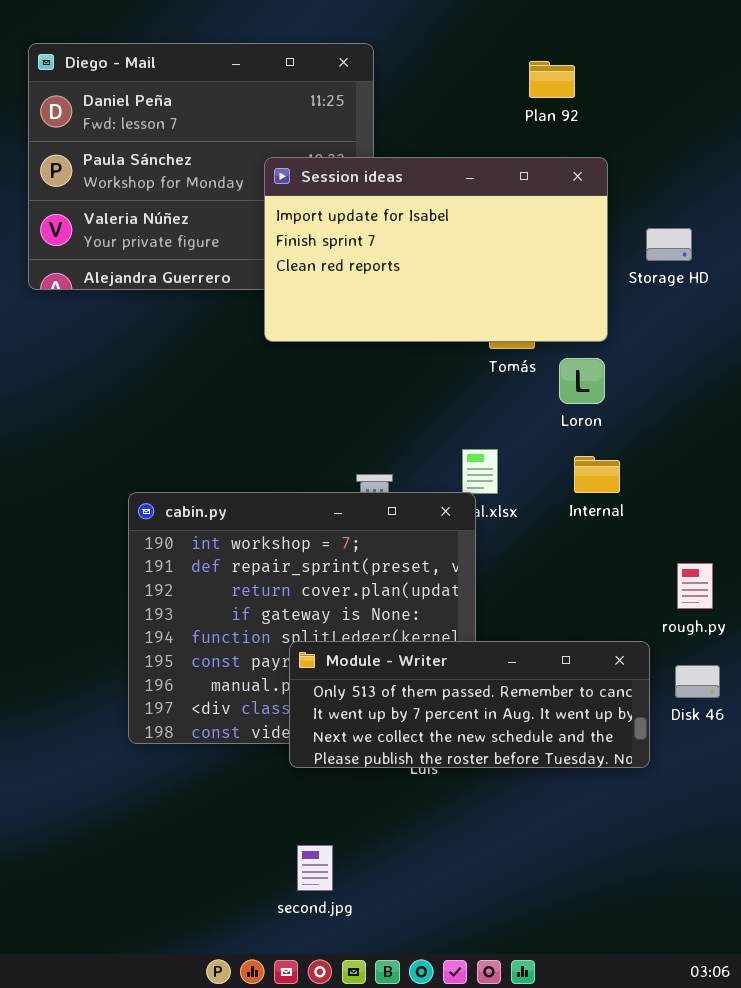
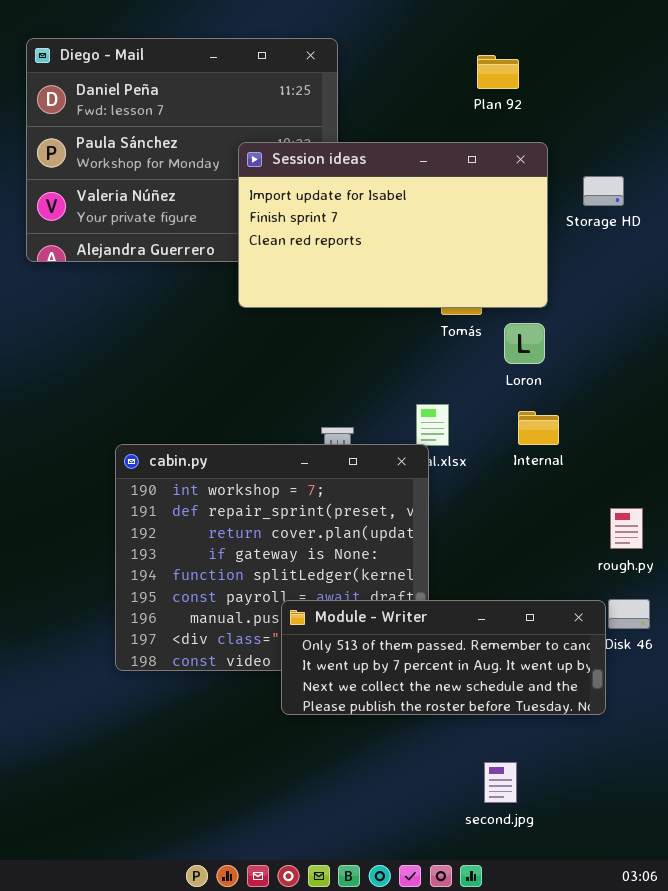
Storage HD: [646,228,692,261] -> [583,176,624,206], moved
Module - Writer: [289,641,650,768] -> [281,600,606,715], moved
second.jpg: [297,845,333,891] -> [484,762,517,803], moved

